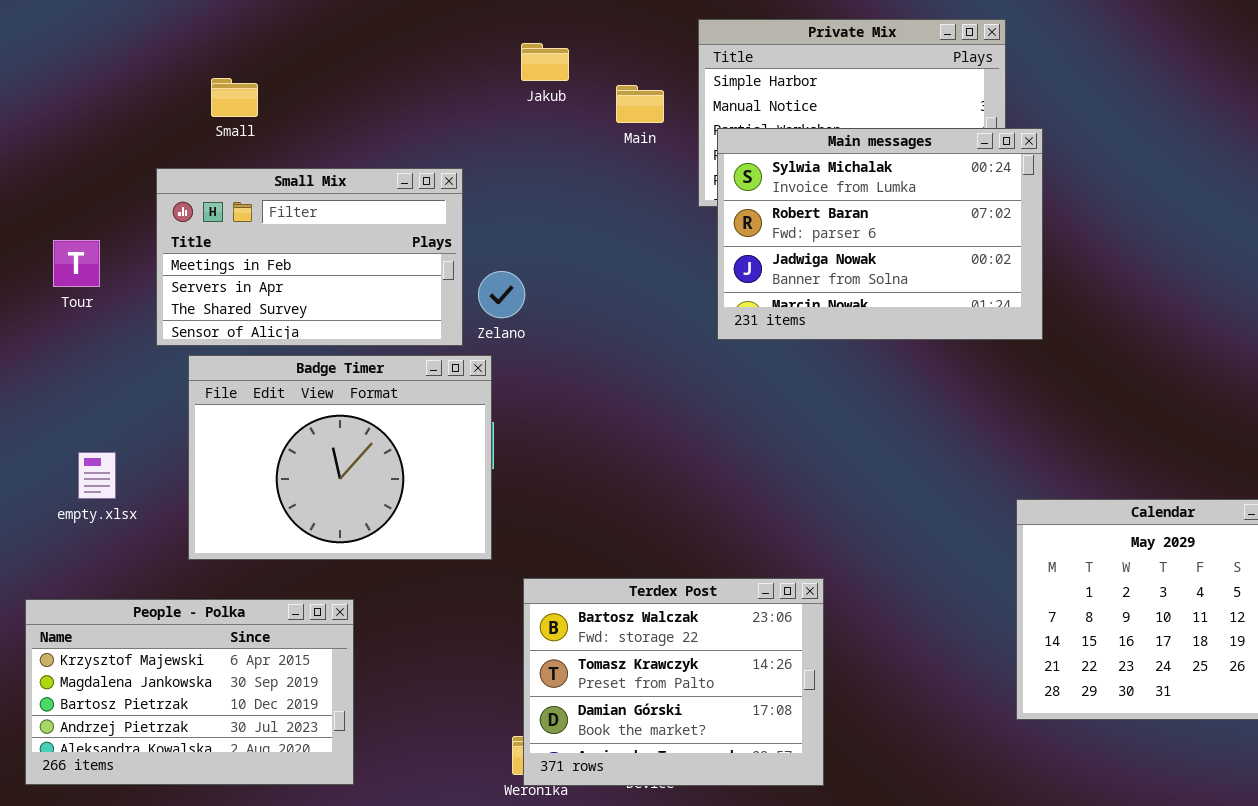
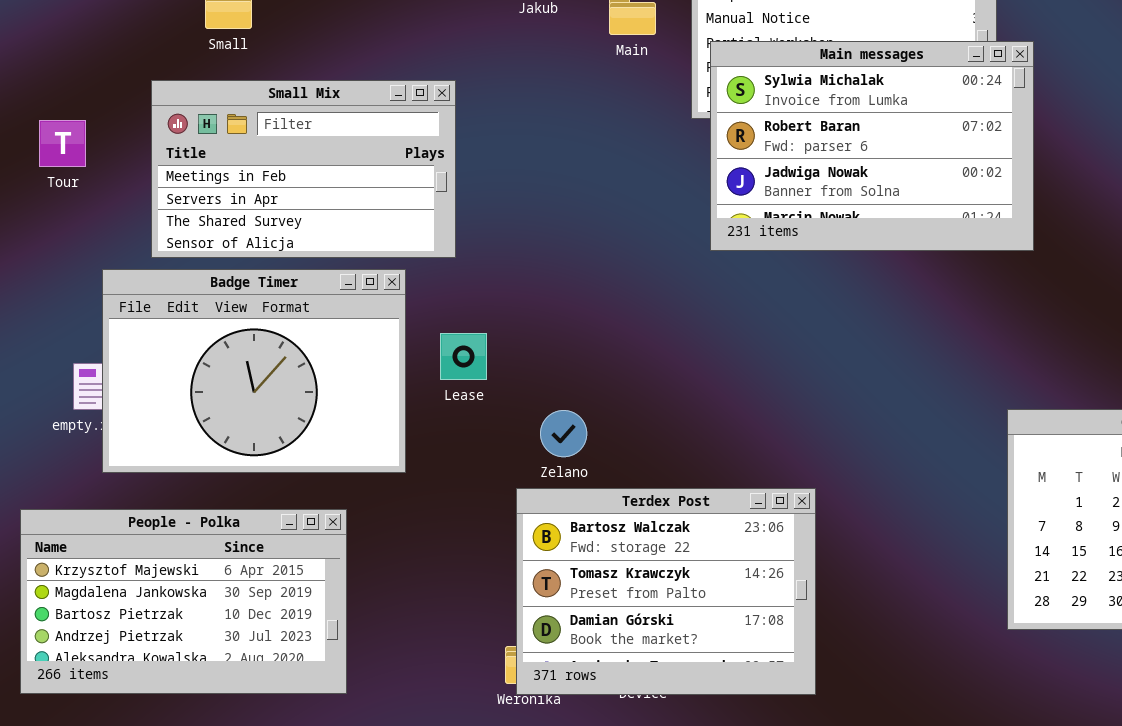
Tour: [53,240,100,287] -> [39,120,86,167], moved
Zelano: [478,271,525,318] -> [540,410,587,457], moved
Badge Timer: [188,355,492,560] -> [102,269,406,473], moved

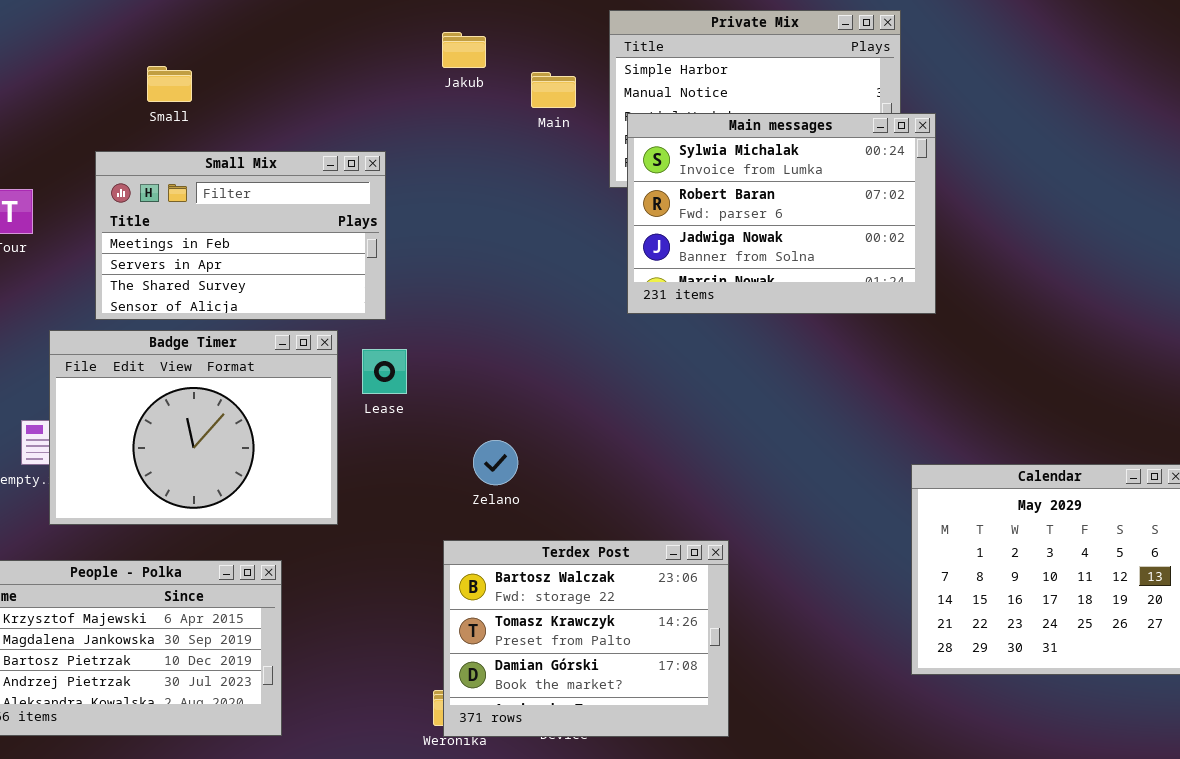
Lease: [440,333,487,380] -> [362,349,407,394], moved
Zelano: [540,410,587,457] -> [473,440,518,485], moved

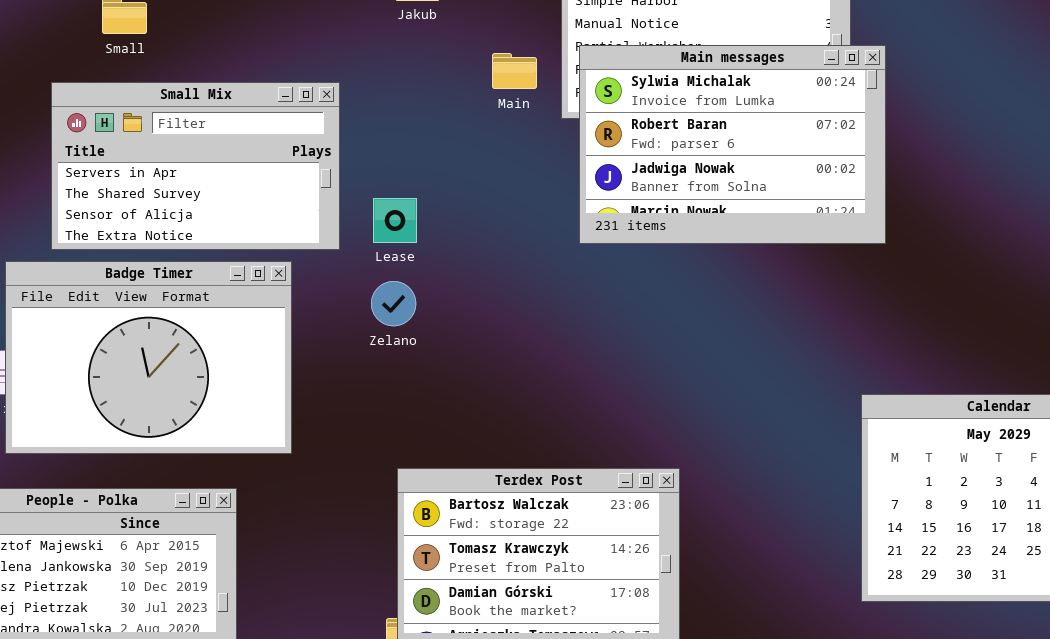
Main: [531,72,576,108] -> [492,53,537,89], moved
Small Mix: [95,151,386,320] -> [51,82,340,250], scrolled down 1 row
Lease: [362,349,407,394] -> [373,198,417,243], moved
Zelano: [473,440,518,485] -> [371,281,416,326], moved

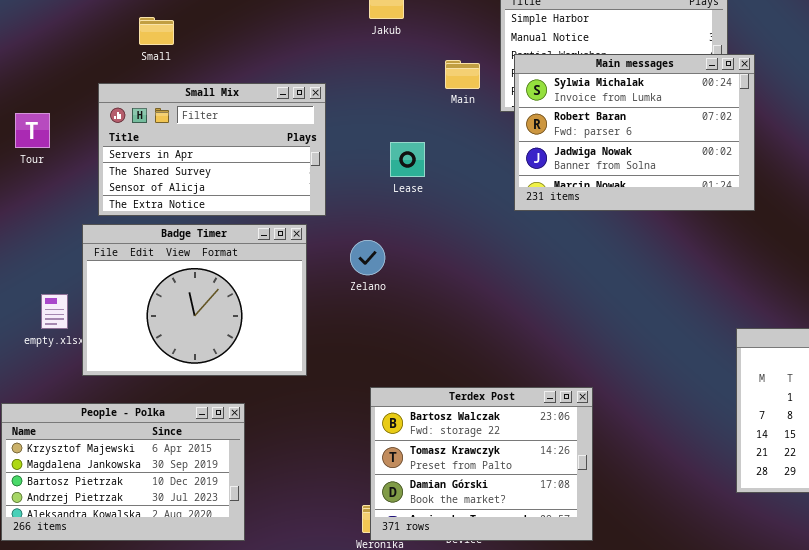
Lease: [373,198,417,243] -> [390,142,425,177], moved
Badge Timer: [5,261,292,454] -> [82,224,307,376], moved

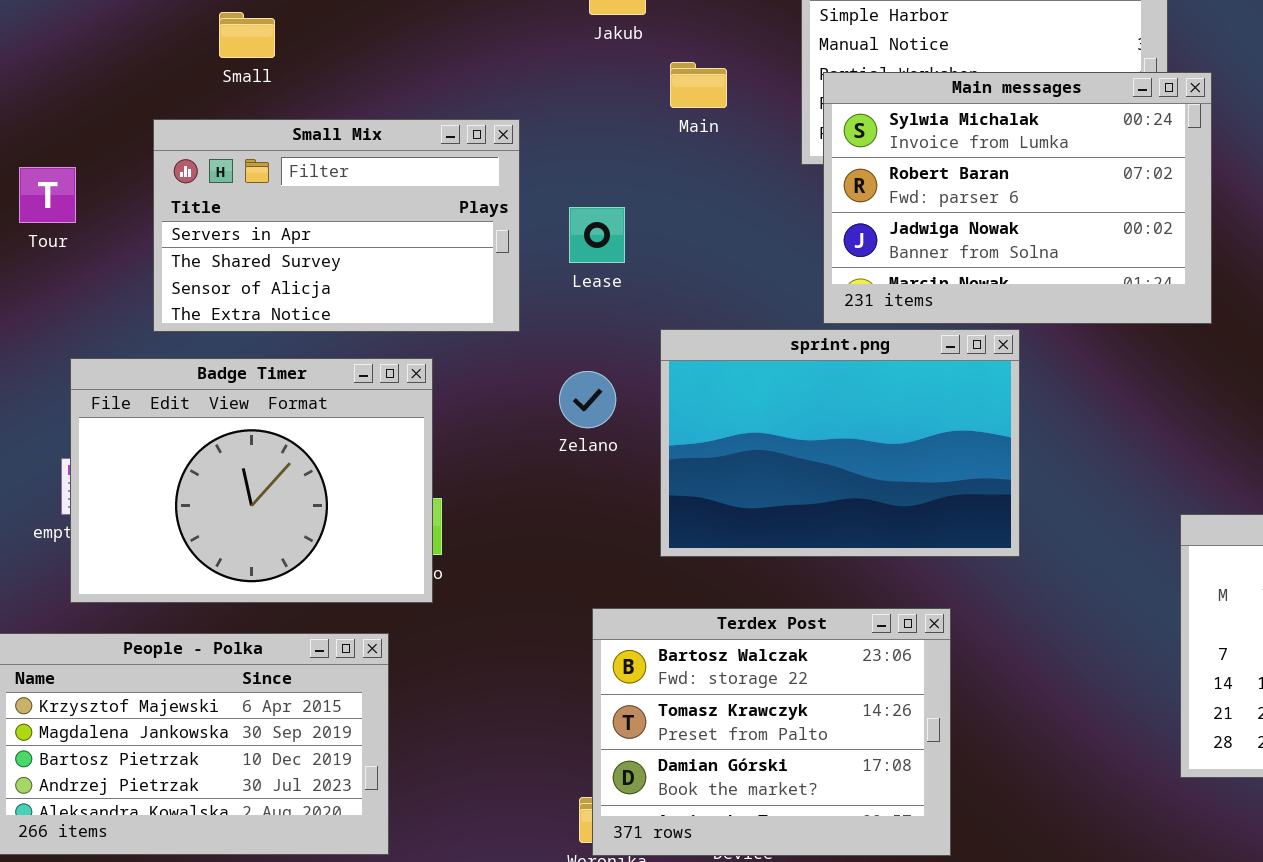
Main: [445,60,480,89] -> [670,62,727,108], moved
Lease: [390,142,425,177] -> [569,207,625,263], moved
sprint.png: none -> [660,329,1020,557], opened
Badge Timer: [82,224,307,376] -> [70,358,433,603], moved

